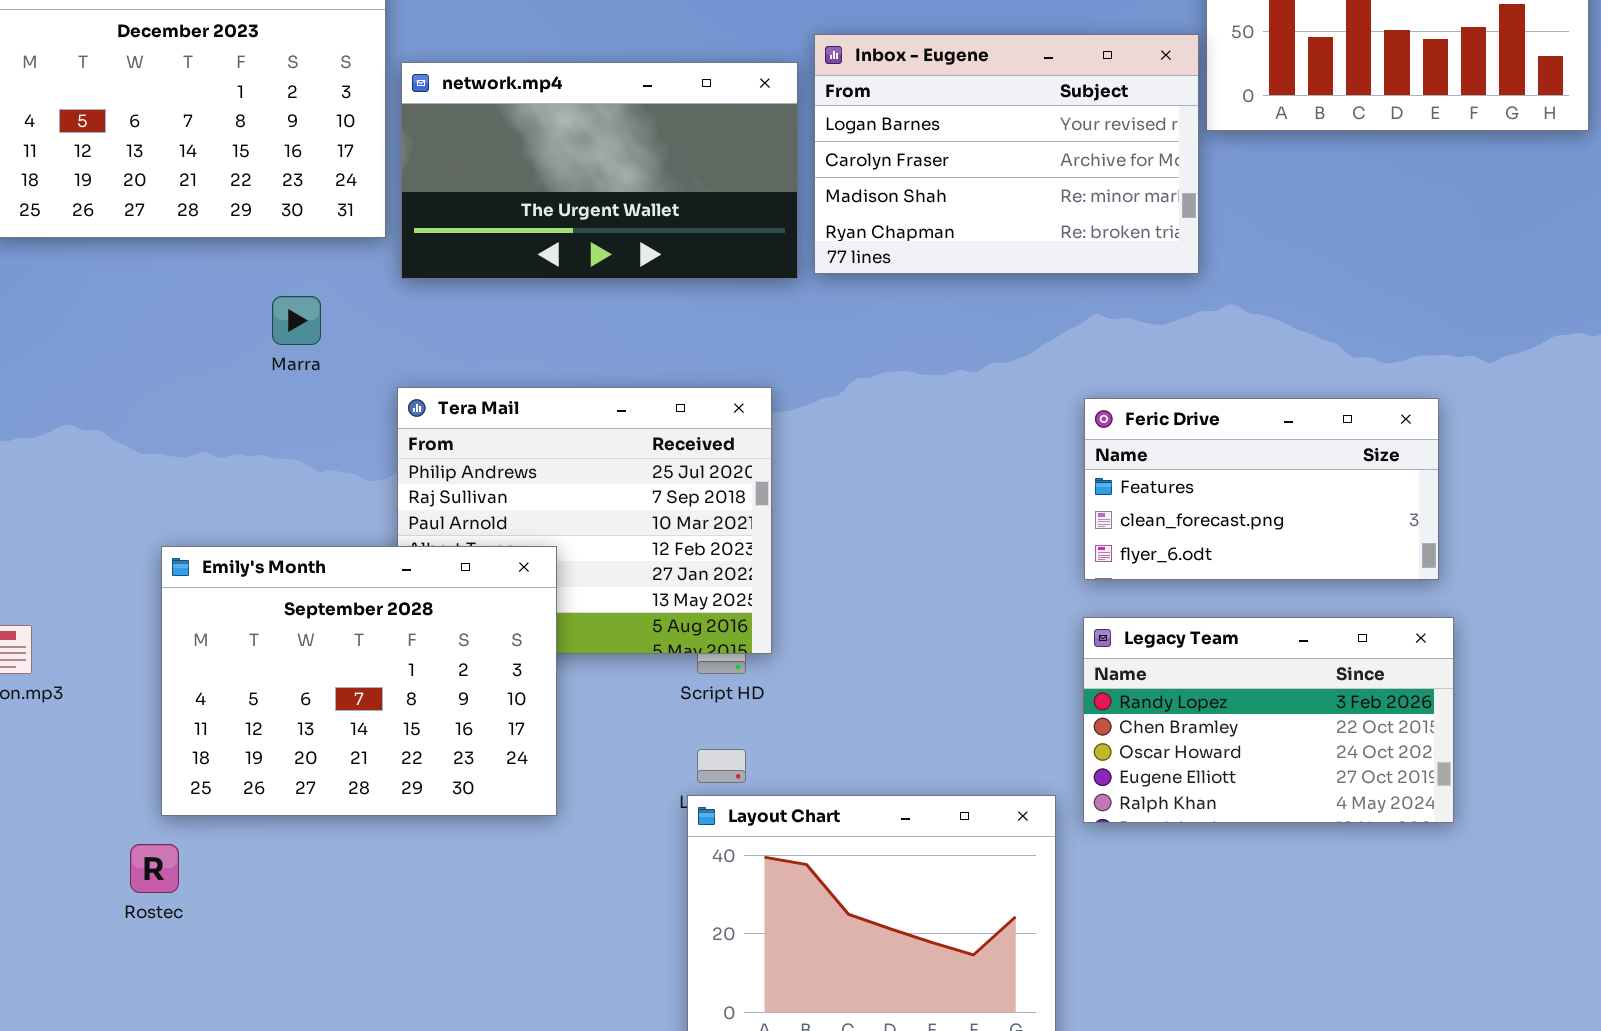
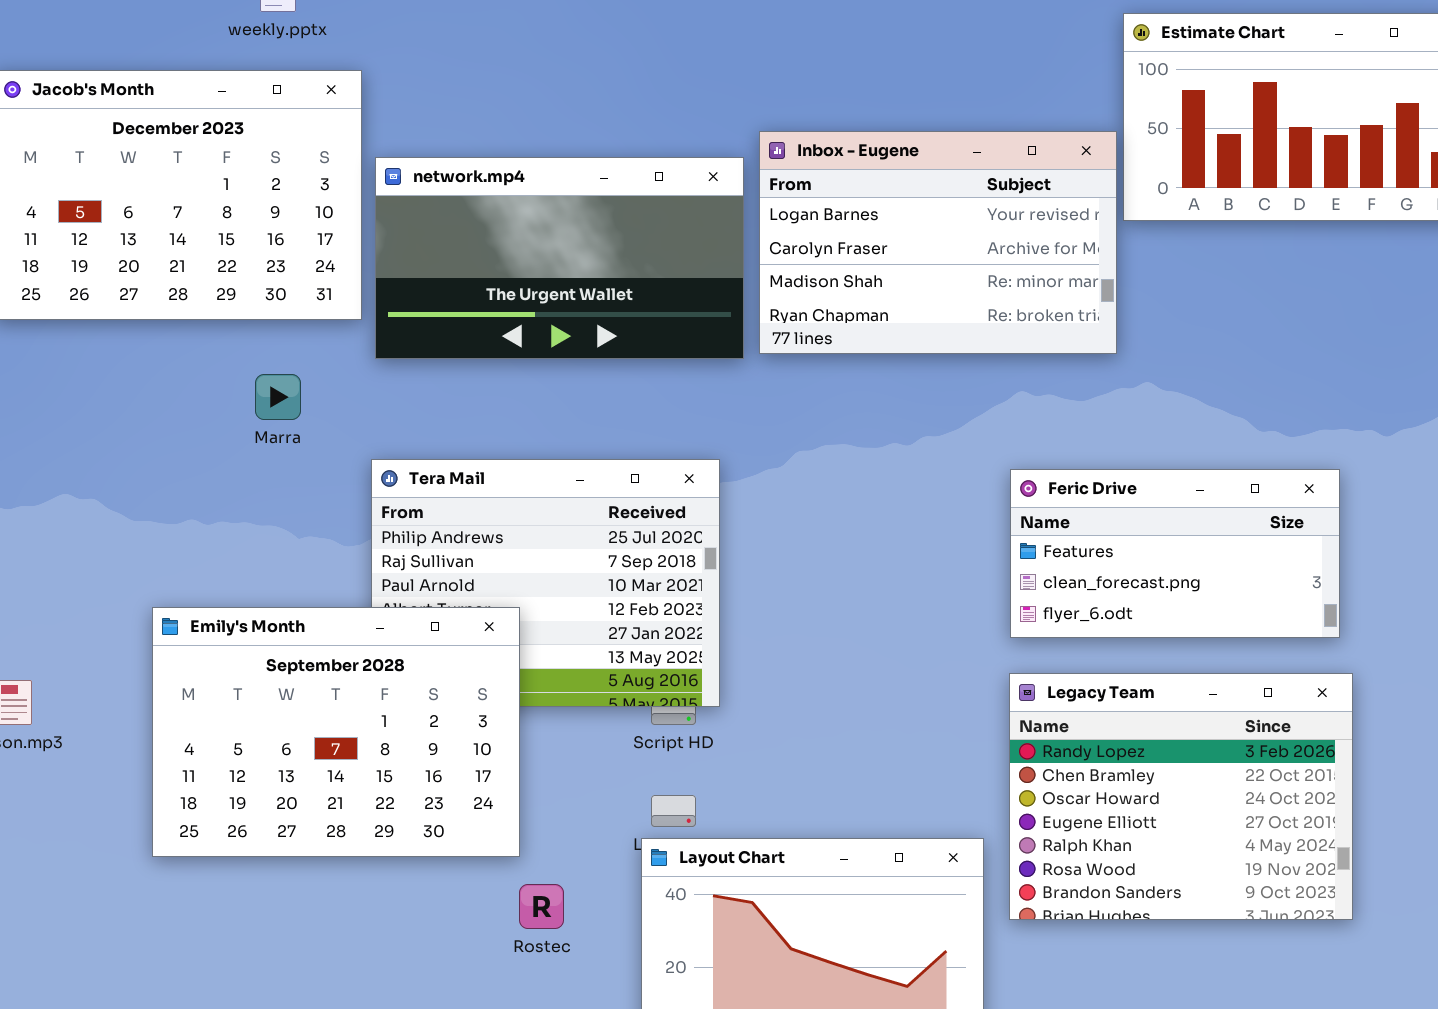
Legacy Team: [1083,617,1454,823] -> [1009,673,1353,920], resized
Rostec: [130,844,179,893] -> [519,884,564,929], moved

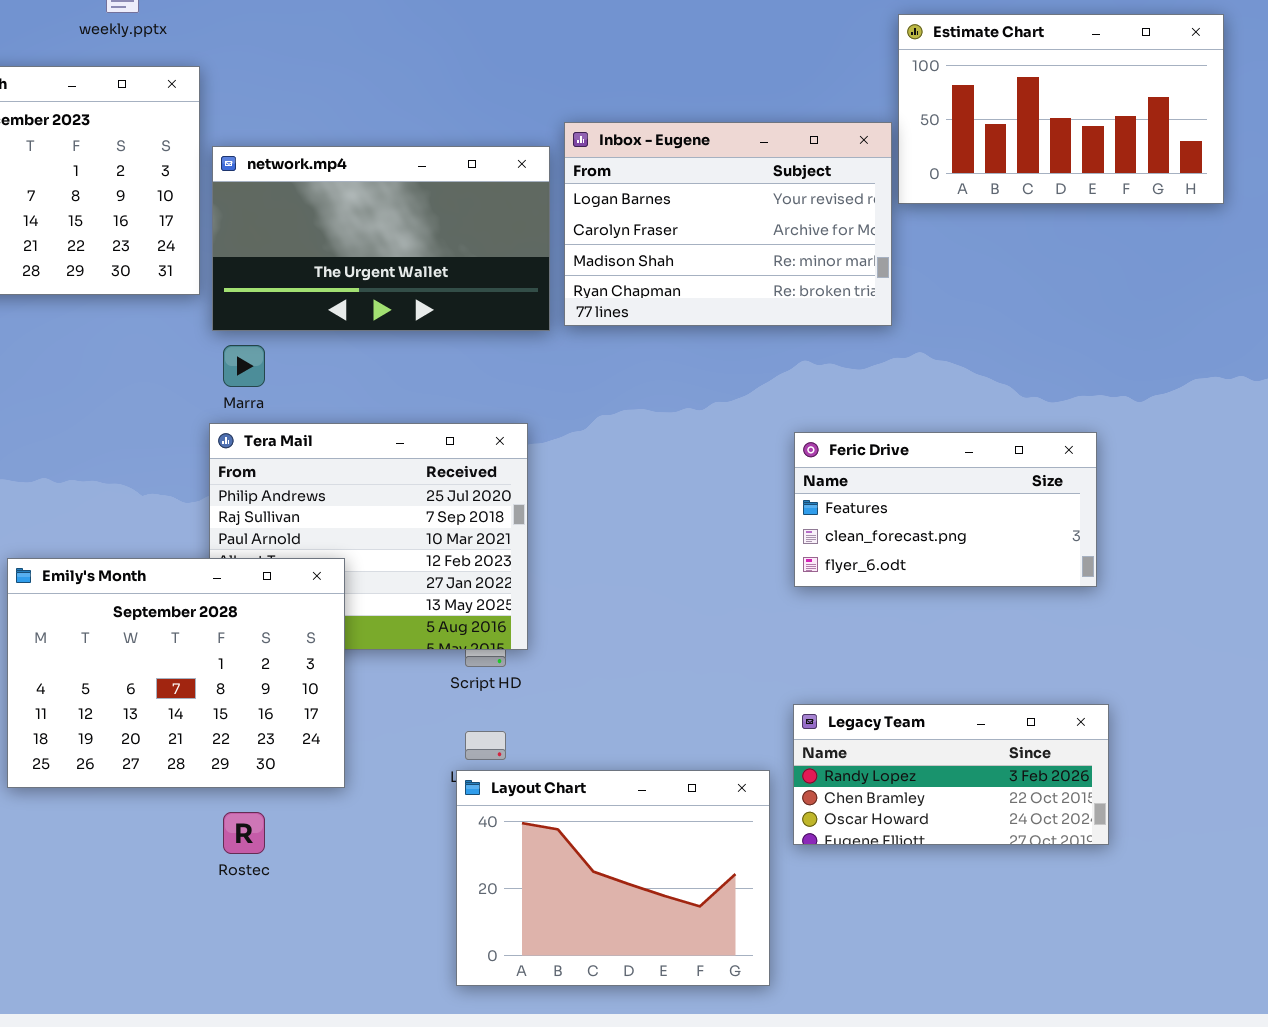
Marra: [255,374,301,420] -> [223,345,265,387], moved
Legacy Team: [1009,673,1353,920] -> [793,704,1109,845], resized
Rostec: [519,884,564,929] -> [223,812,265,854], moved

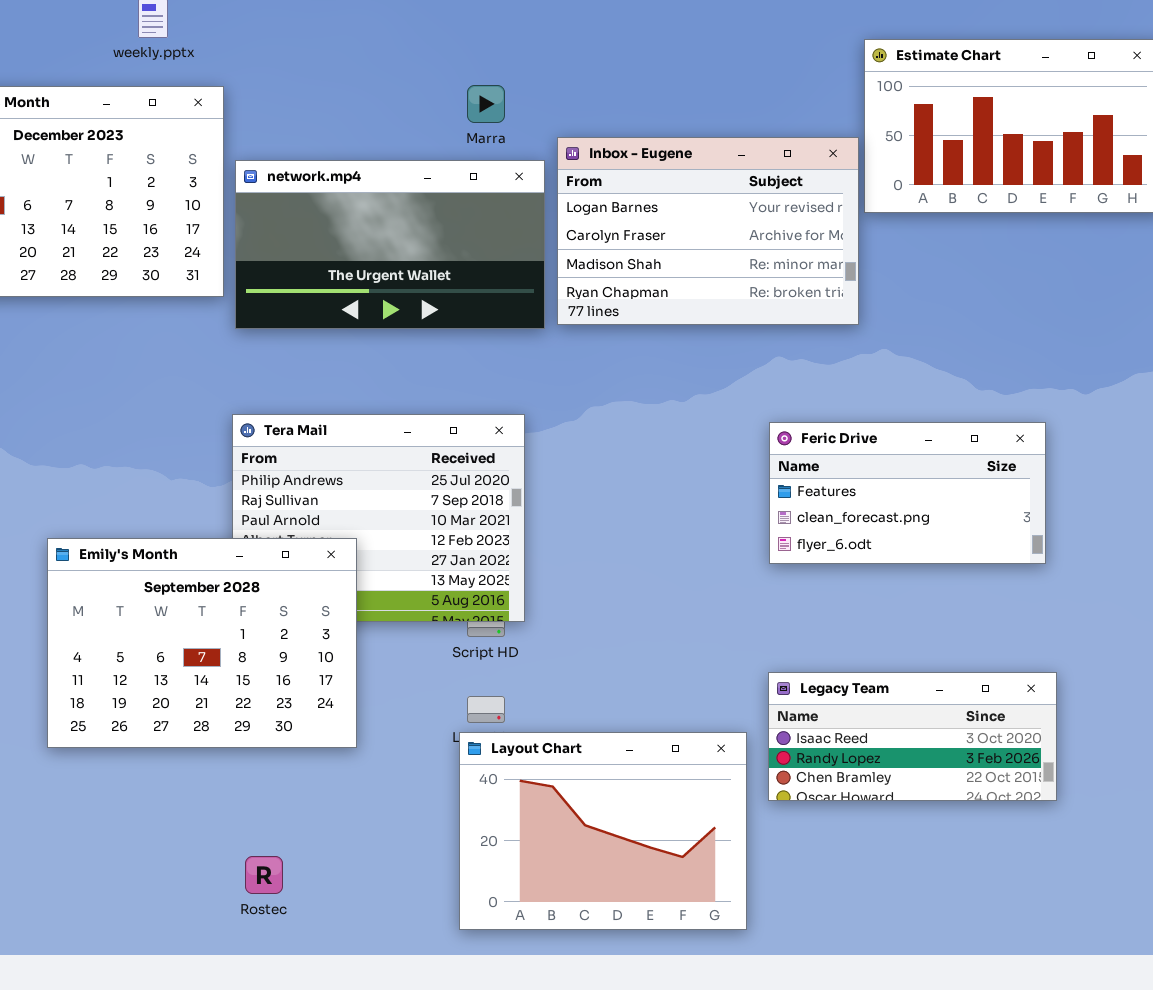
Marra: [223,345,265,387] -> [467,85,505,123], moved
Legacy Team: [793,704,1109,845] -> [768,672,1057,801], scrolled up 1 row
Rostec: [223,812,265,854] -> [245,856,283,894], moved

